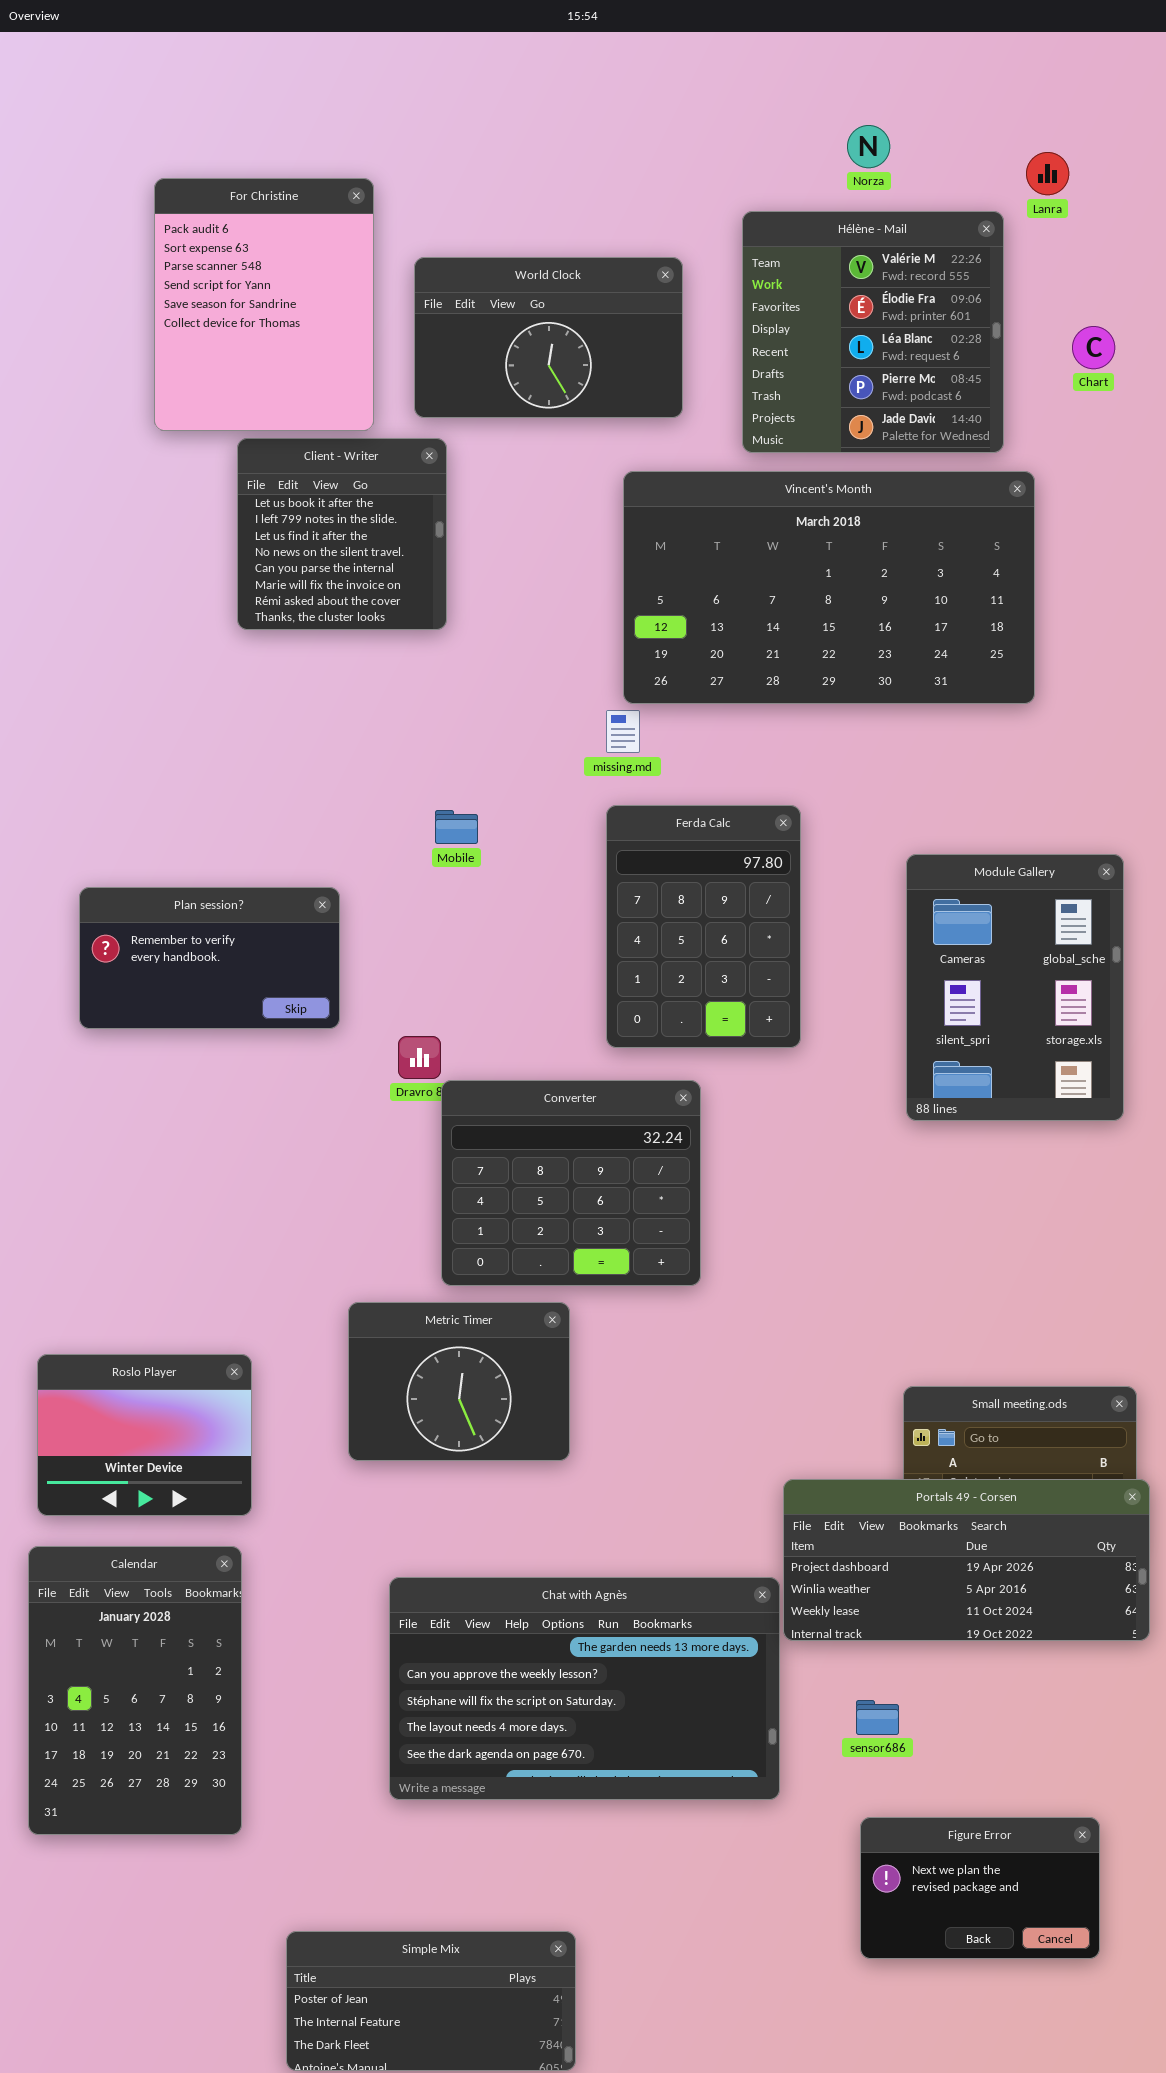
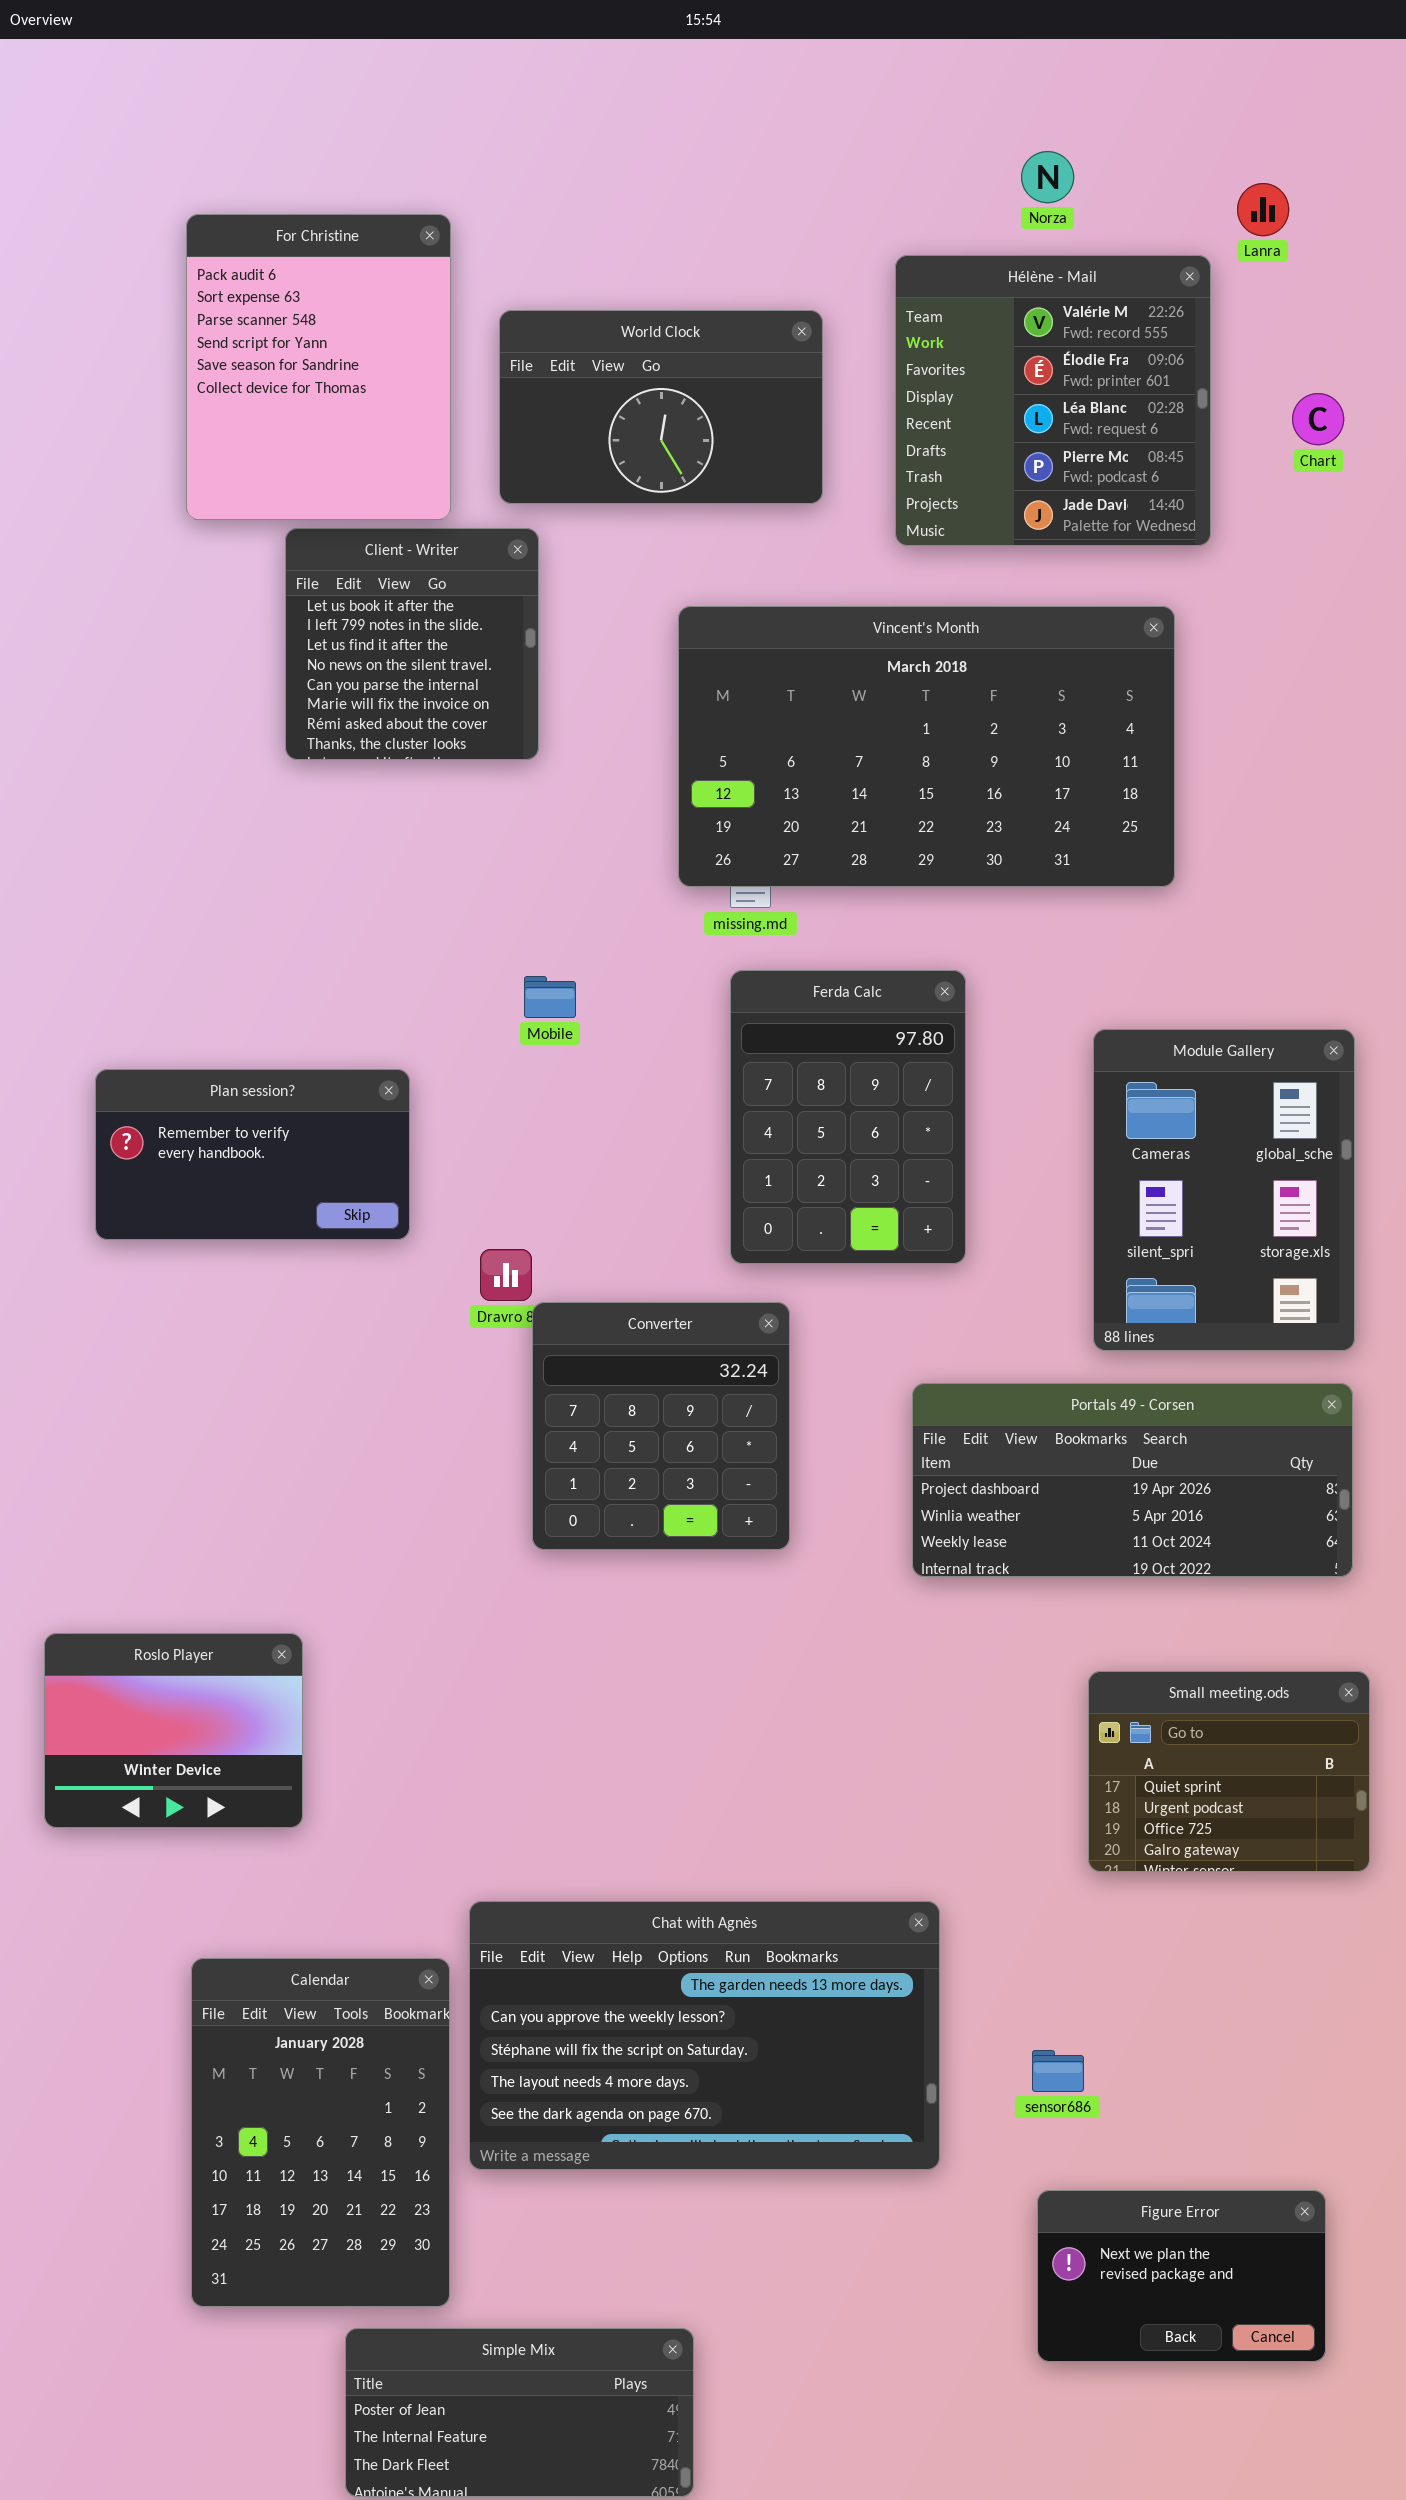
Vincent's Month: [623,471,1035,704] -> [678,606,1175,887], moved
Converter: [441,1080,701,1286] -> [532,1302,790,1550], resized
Metric Timer: [348,1302,570,1461] -> none, closed
Portals 49 - Corsen: [783,1479,1150,1641] -> [912,1383,1353,1577], moved
Calendar: [28,1546,242,1835] -> [191,1958,450,2307], moved

